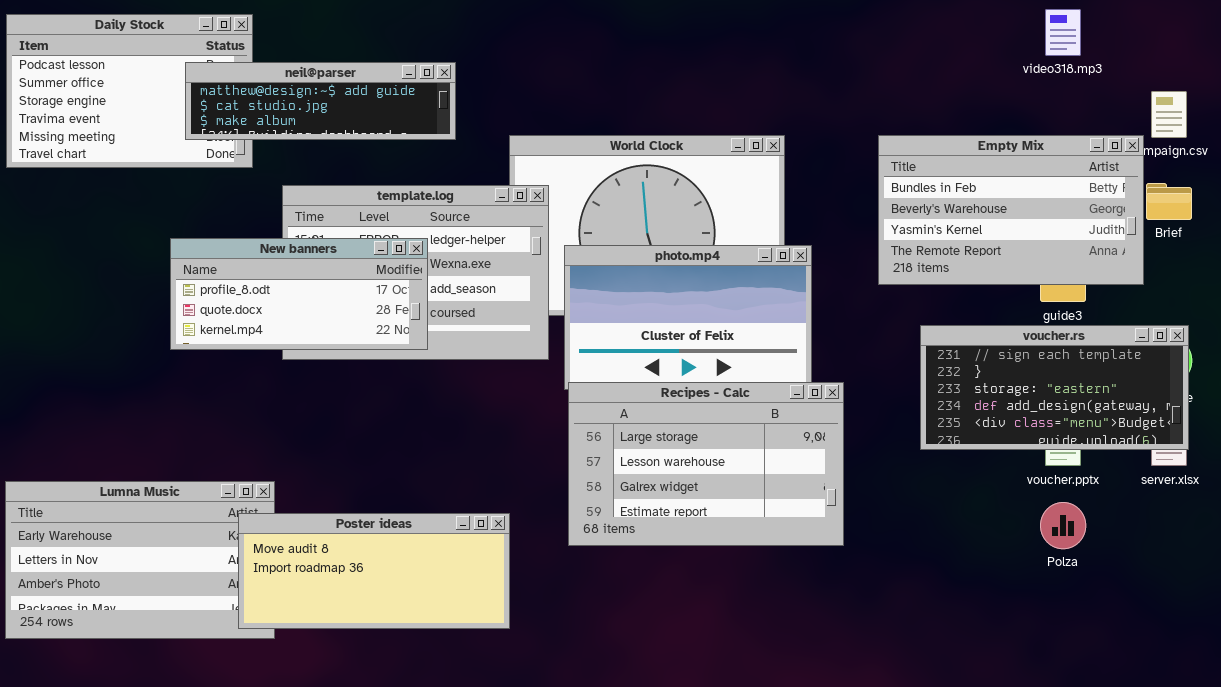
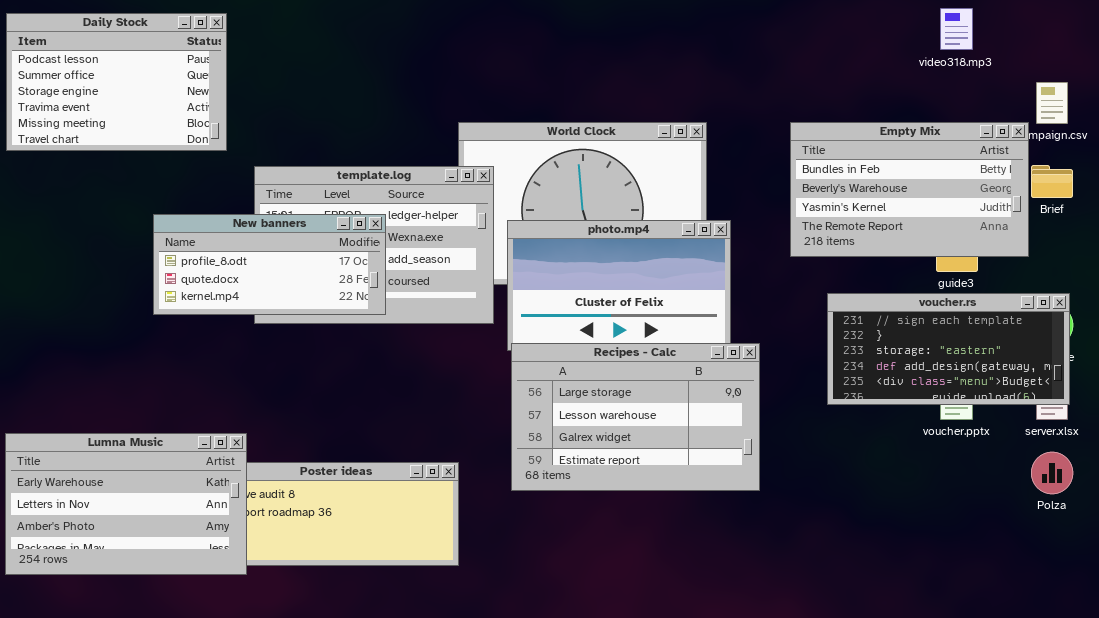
neil@parser: [185,62,456,140] -> none, closed
Lumna Music: [5,481,275,639] -> [5,433,247,575], raised
Polza: [1040,502,1086,549] -> [1031,452,1073,494], moved

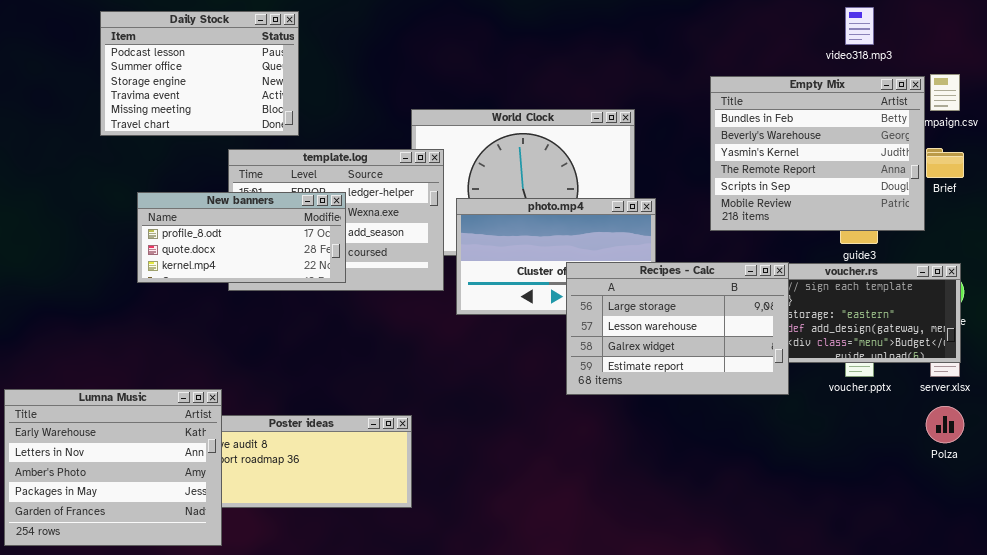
Daily Stock: [6,13,227,151] -> [100,11,299,136], moved
Empty Mix: [790,122,1029,257] -> [710,76,925,231], resized
Recipes - Calc: [511,343,760,491] -> [566,262,789,395], moved
Lumna Music: [5,433,247,575] -> [4,389,222,546], resized

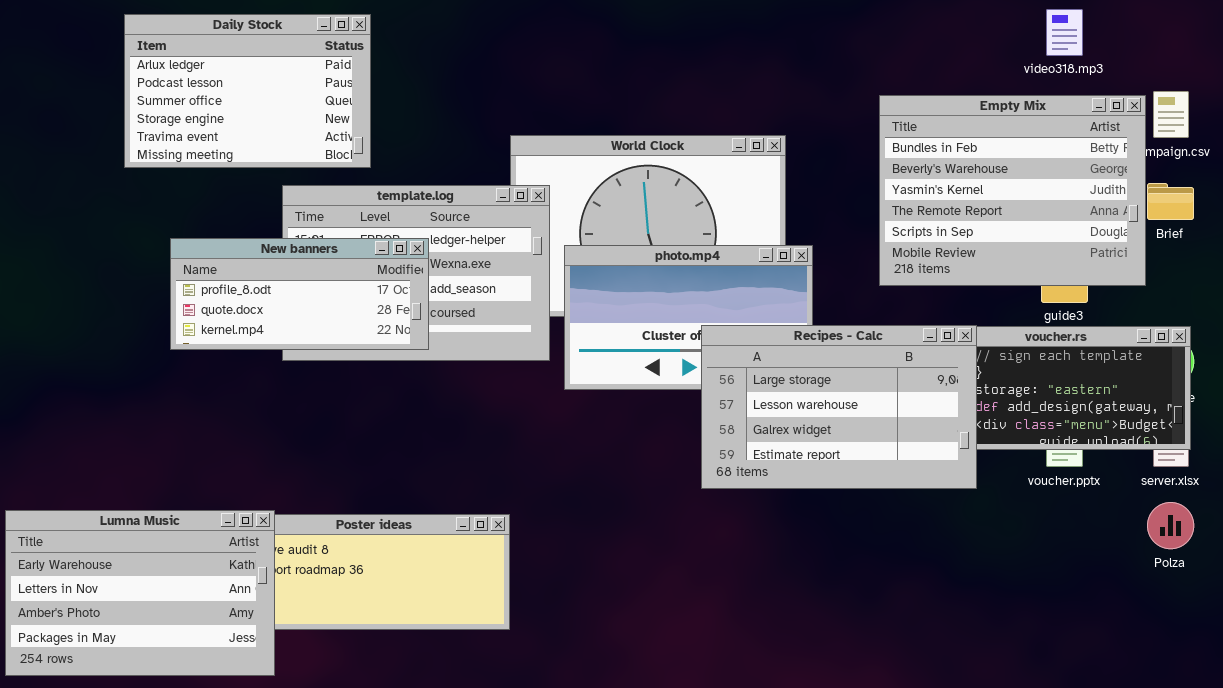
Daily Stock: [100,11,299,136] -> [124,14,371,168], scrolled up 1 row
Lumna Music: [4,389,222,546] -> [5,510,275,676], resized

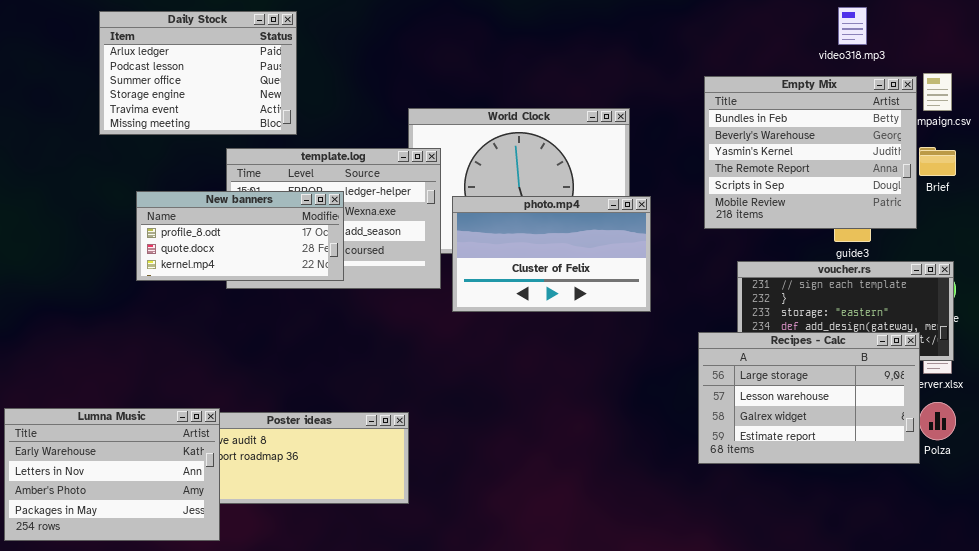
Recipes - Calc: [701,325,977,489] -> [698,332,920,464], moved

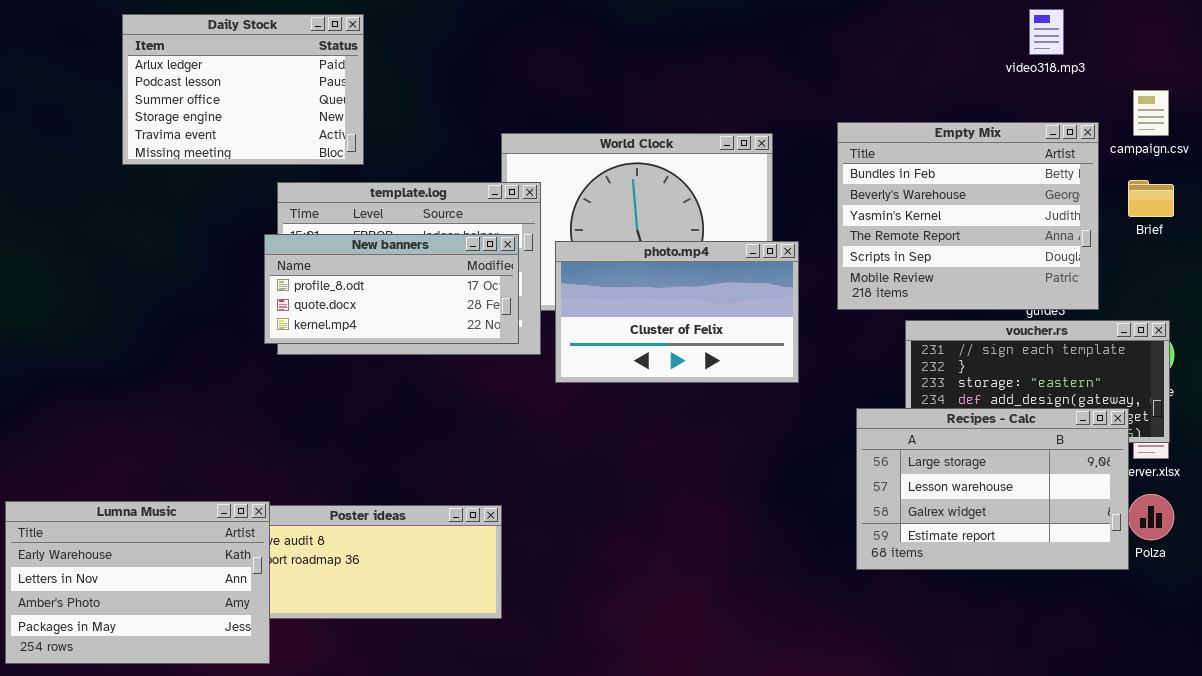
Empty Mix: [704,76,917,229] -> [837,122,1099,310], moved
New banners: [136,191,344,281] -> [264,234,519,344], moved

